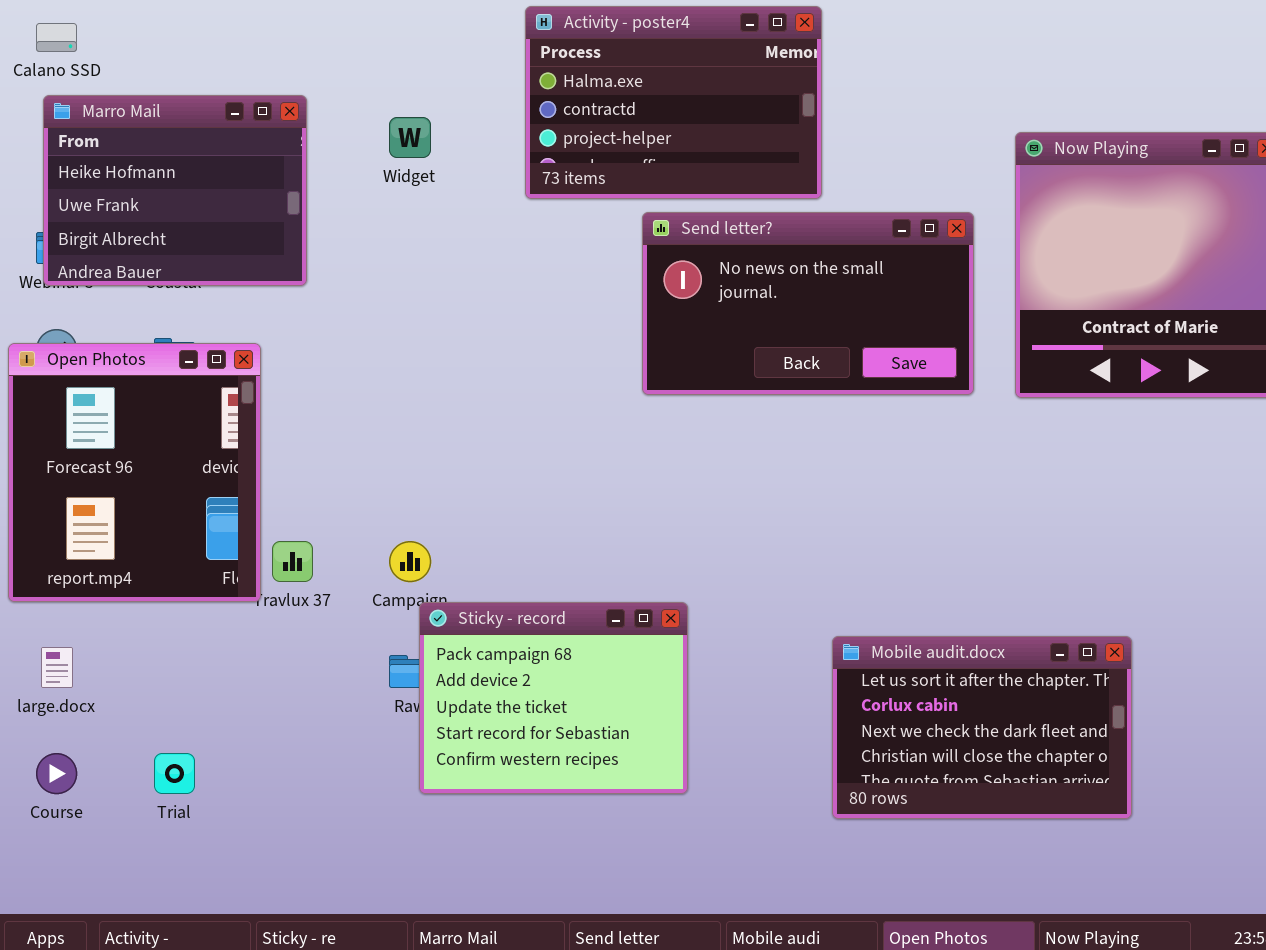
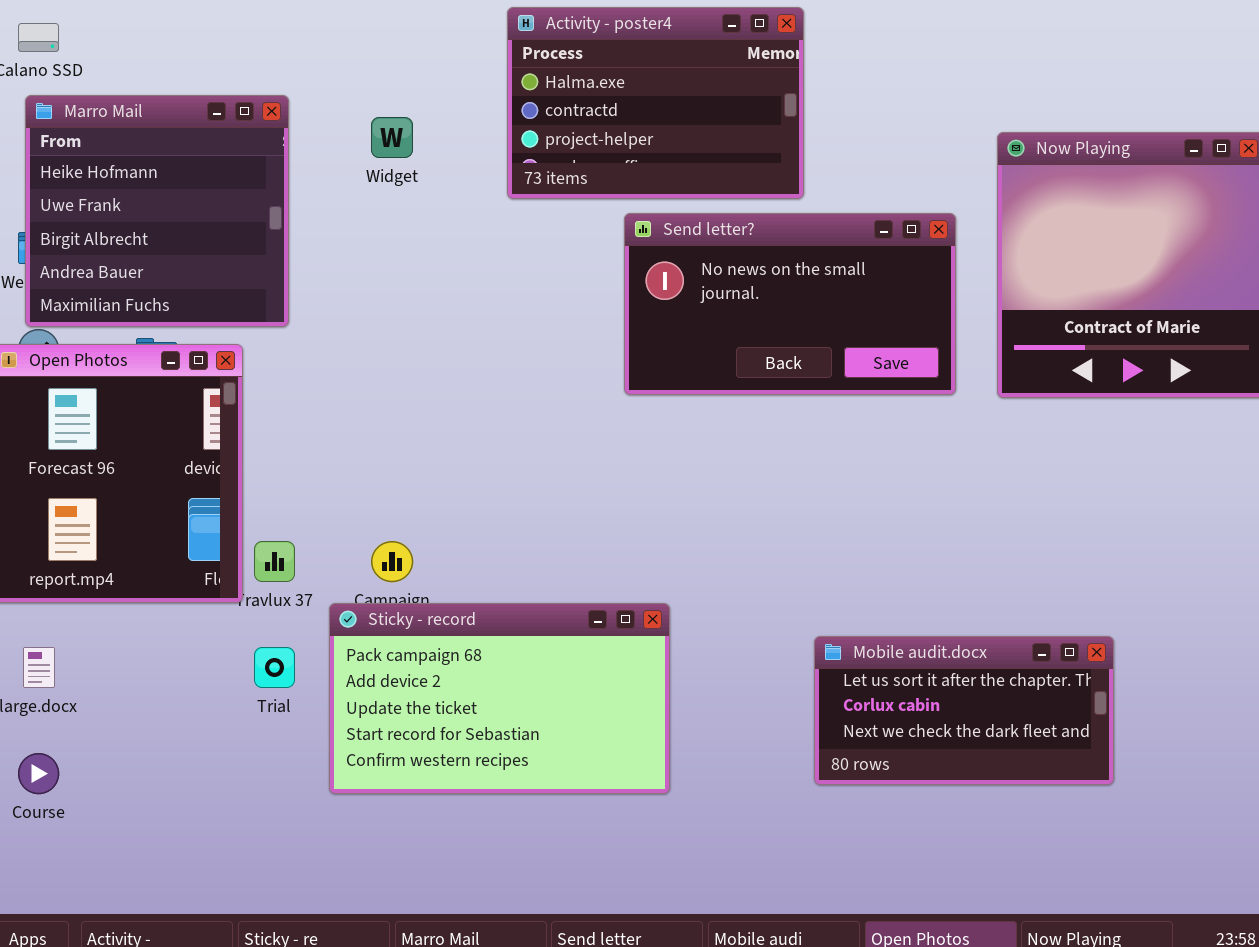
Marro Mail: [43,95,307,286] -> [25,95,289,327], resized
Sticky - record: [419,602,688,794] -> [329,603,670,794], resized
Mobile audit.docx: [832,636,1132,819] -> [814,636,1114,785], resized
Trial: [154,753,195,794] -> [254,647,295,688], moved

